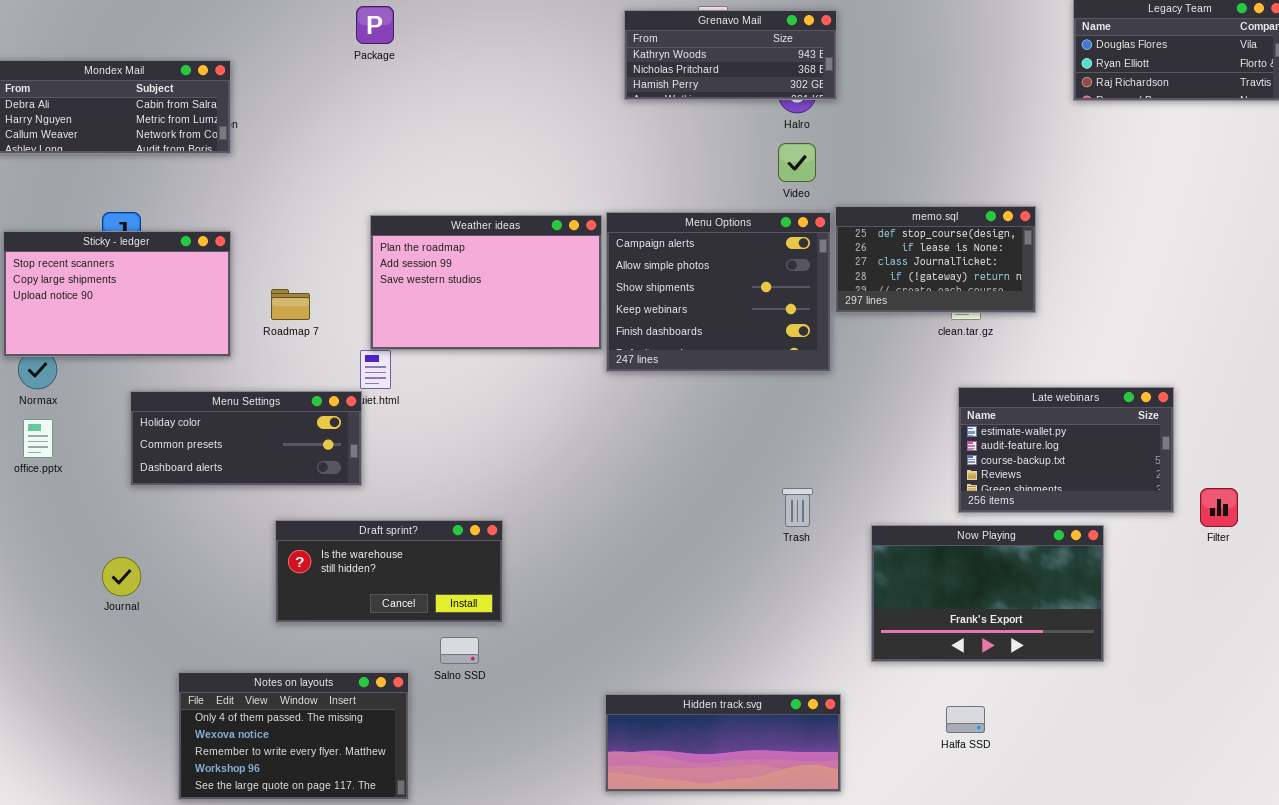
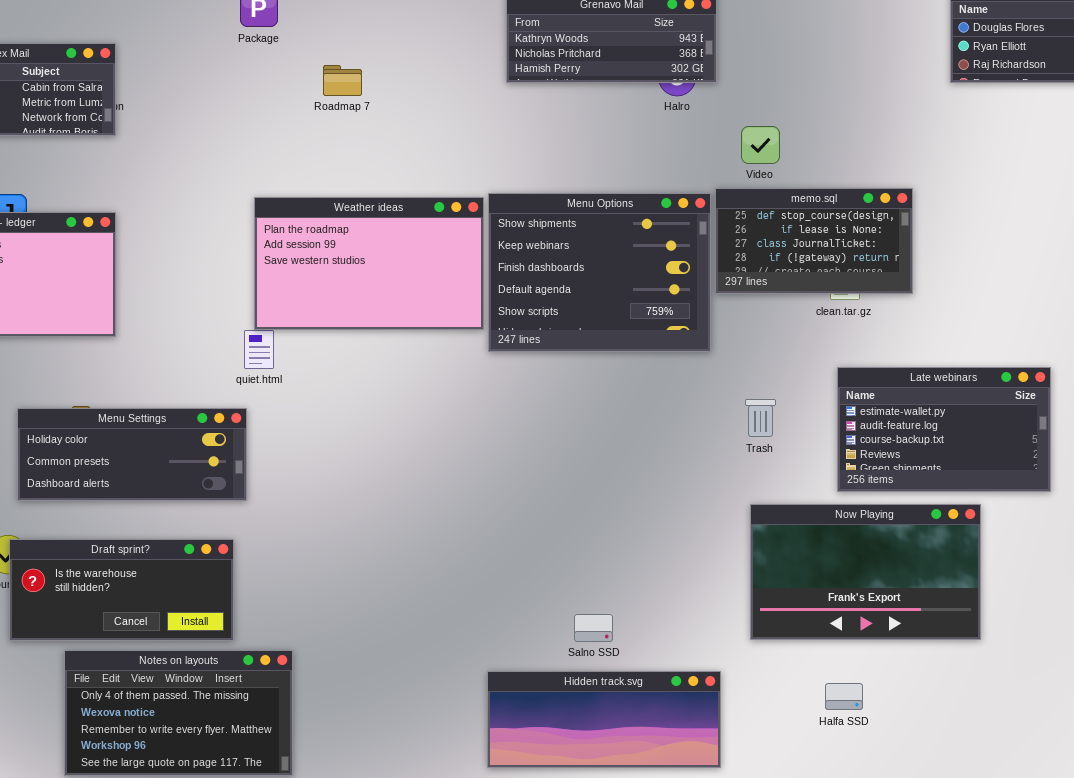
Video: [778,143,816,182] -> [741,126,780,164], moved
Menu Options: [606,212,831,372] -> [488,193,711,352], scrolled down 2 rows
Roadmap 7: [271,289,310,320] -> [323,65,362,96], moved
Menu Settings: [130,391,362,486] -> [17,408,247,501], moved
Trash: [782,488,813,527] -> [745,399,776,437], moved
Draft sprint?: [275,520,503,623] -> [9,539,234,641], moved
Salno SSD: [440,637,479,664] -> [574,614,613,642], moved

